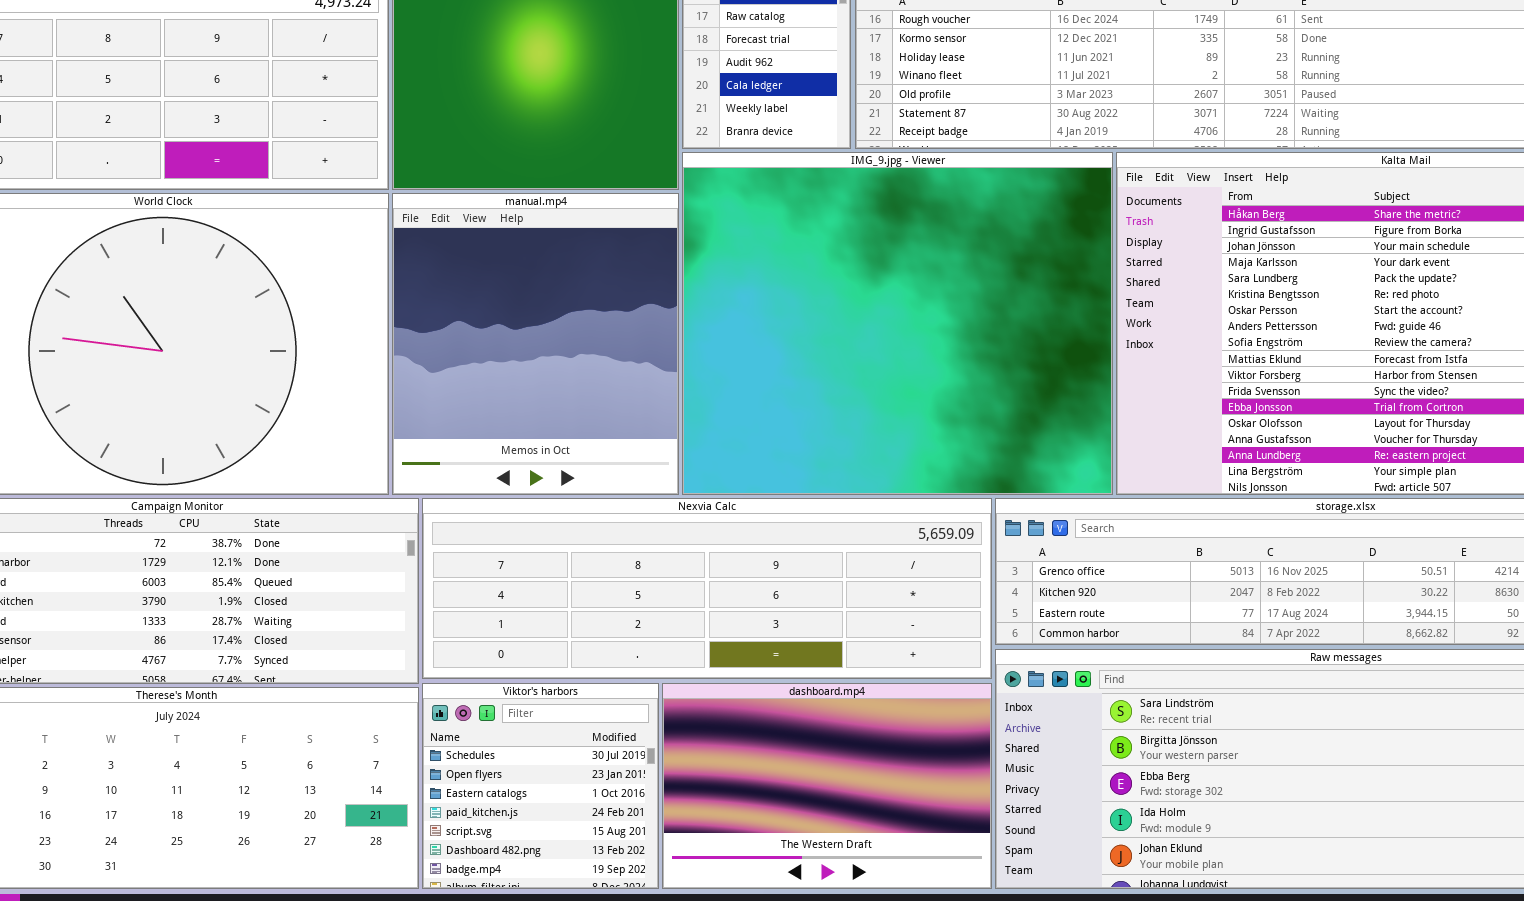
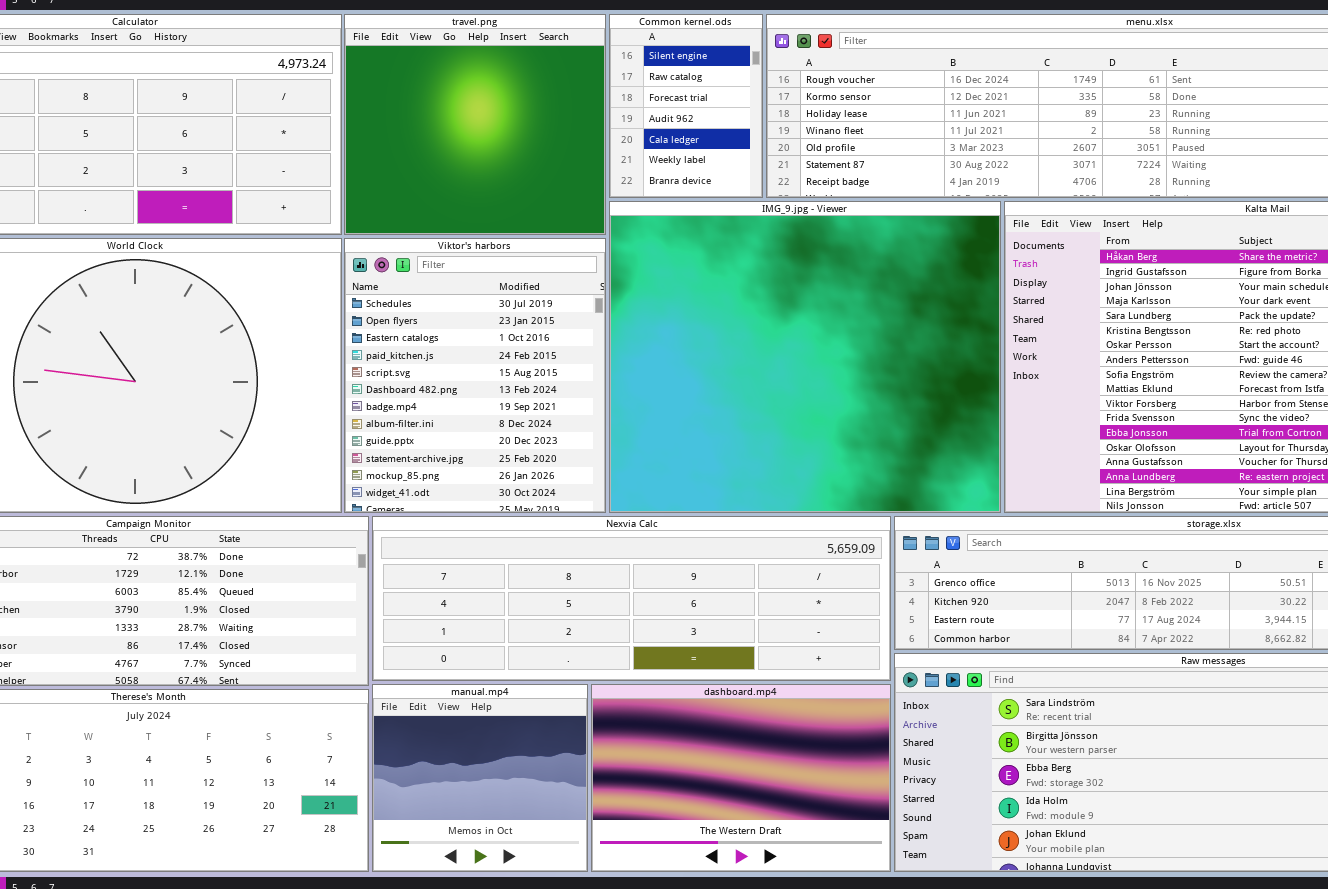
manual.mp4: [392,193,679,495] -> [372,684,588,872], moved, resized
Viktor's harbors: [422,683,659,889] -> [344,238,606,513], moved, resized

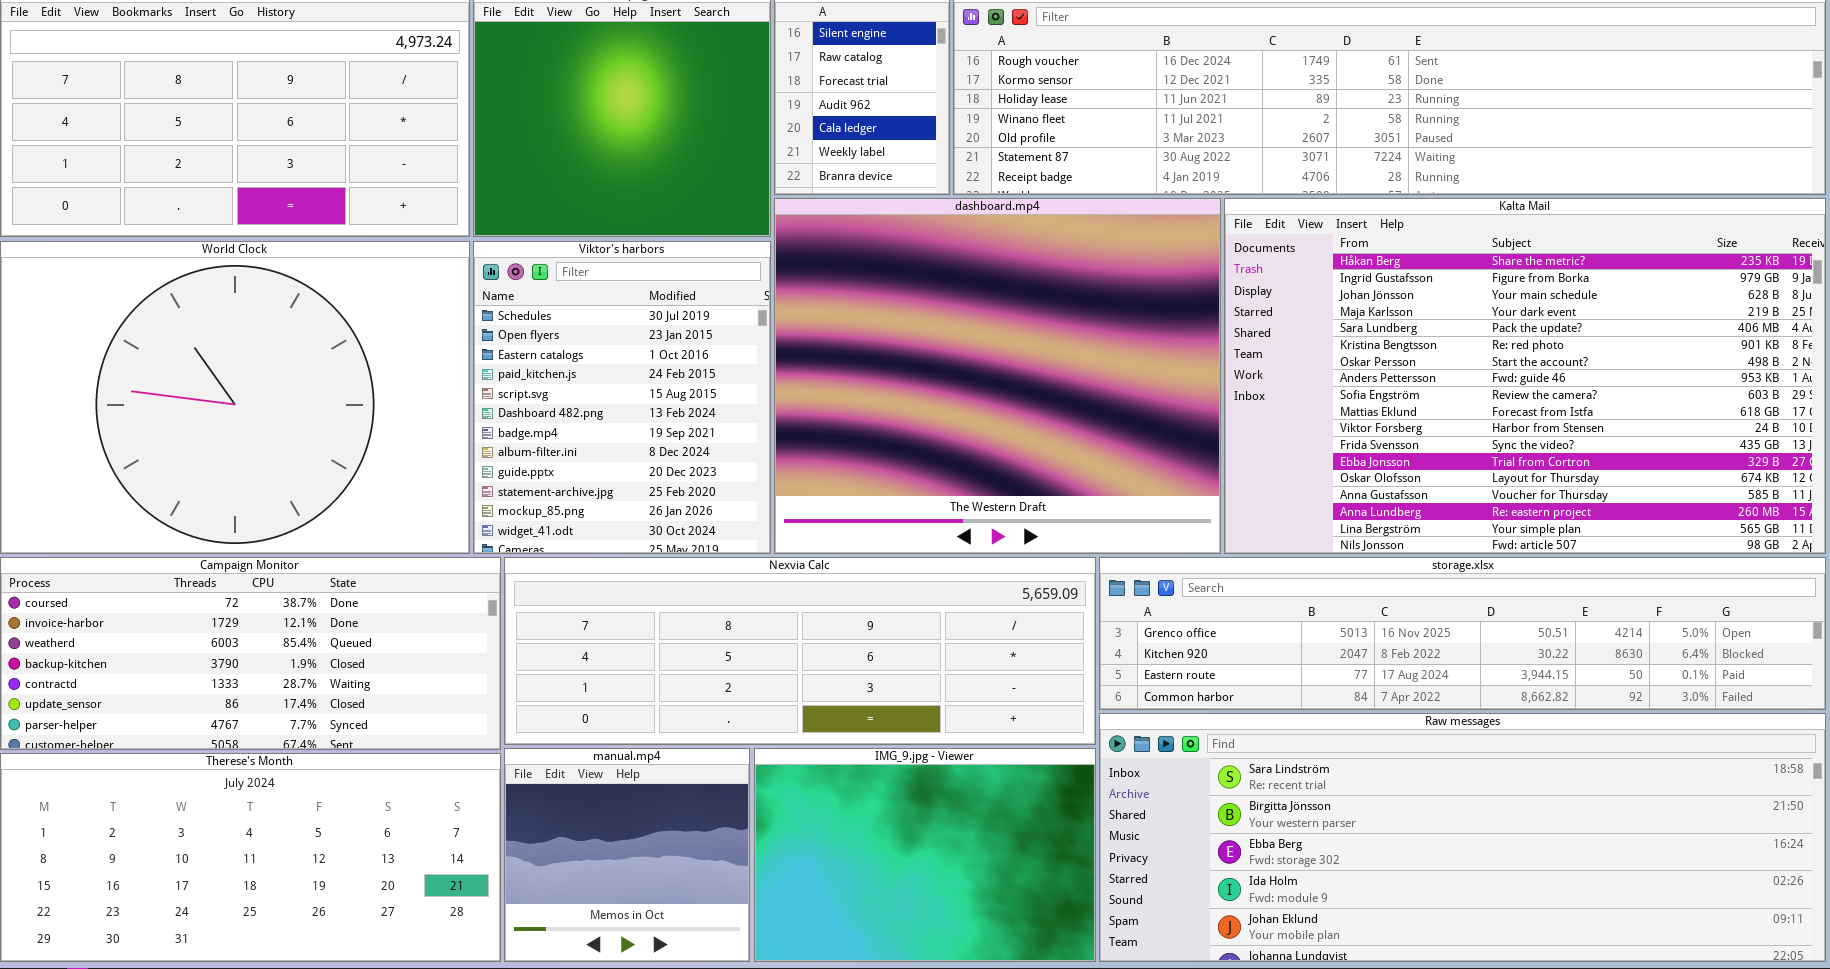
IMG_9.jpg - Viewer: [609,201,1001,513] -> [754,748,1096,962], moved, resized
dashboard.mp4: [591,684,891,872] -> [774,198,1221,554], moved, resized

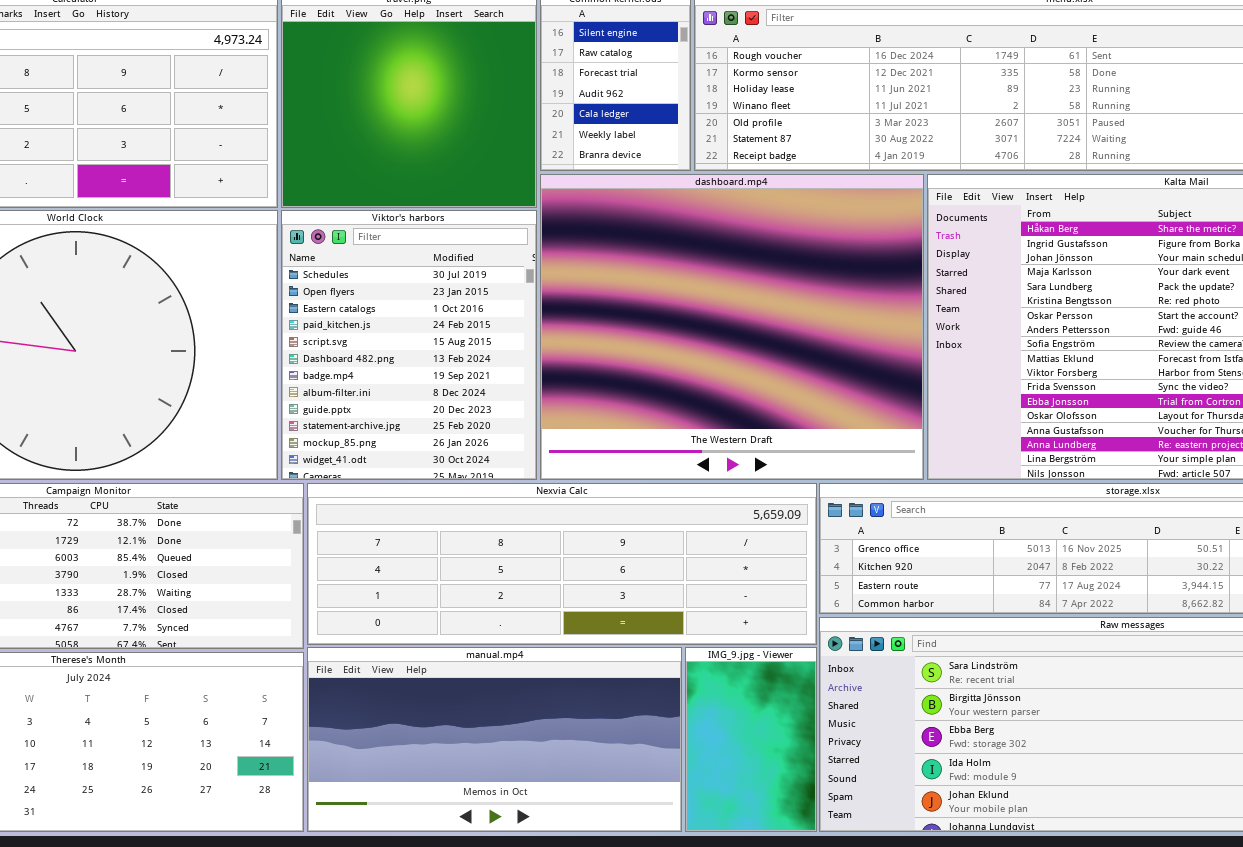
manual.mp4: [504,748,750,962] -> [307,647,682,832], resized
IMG_9.jpg - Viewer: [754,748,1096,962] -> [685,647,817,832], resized

